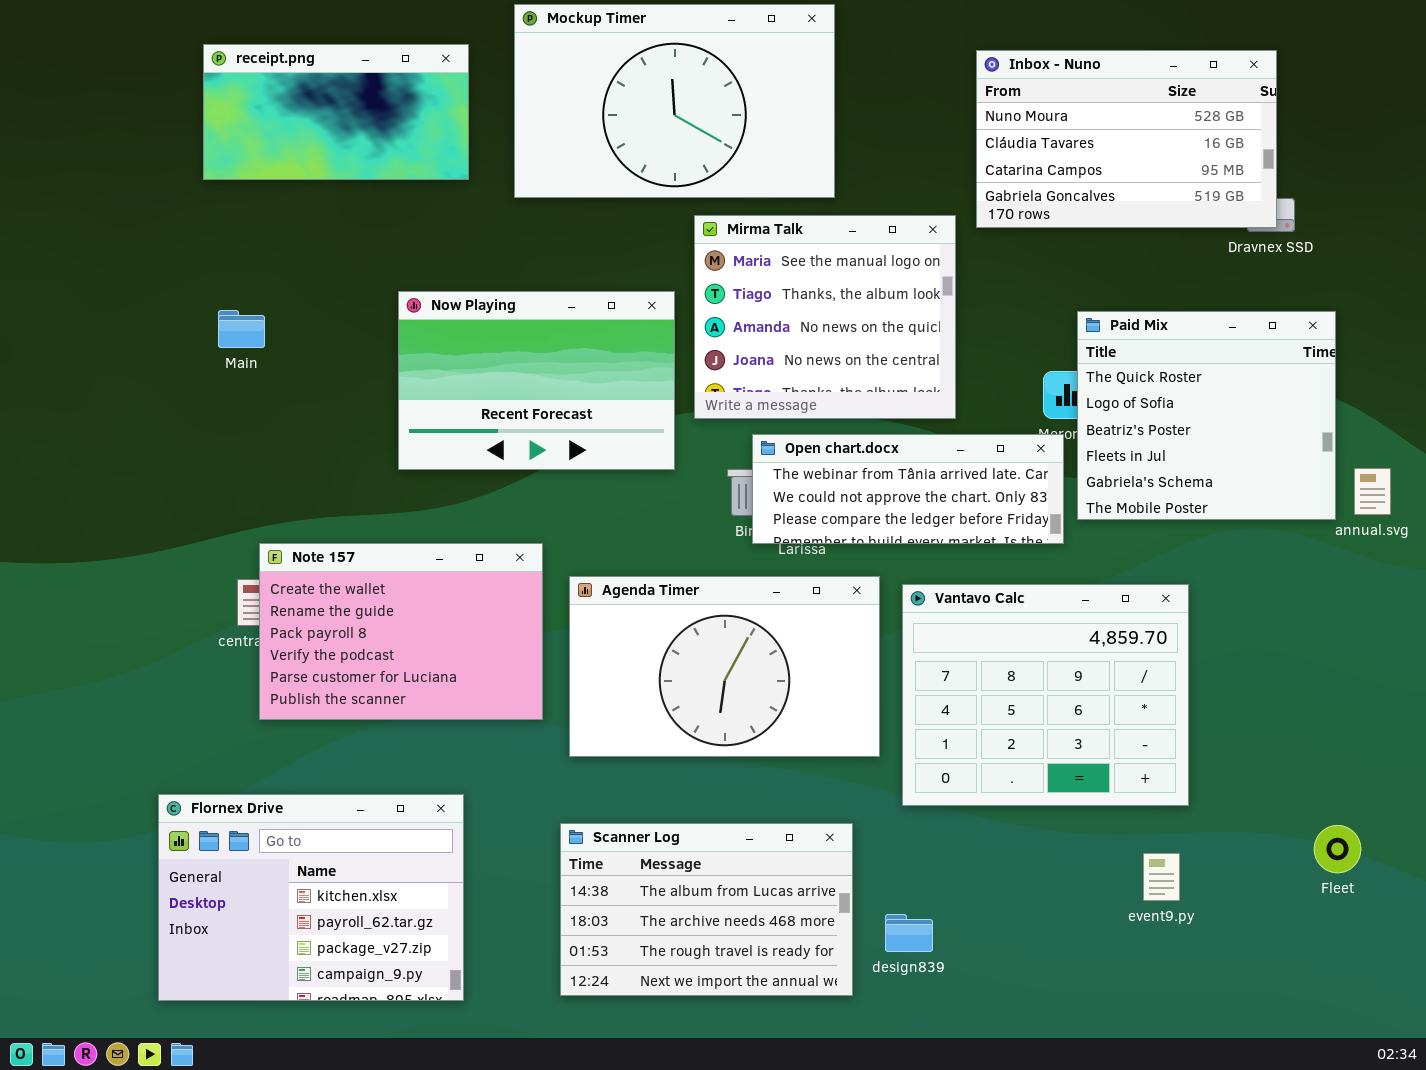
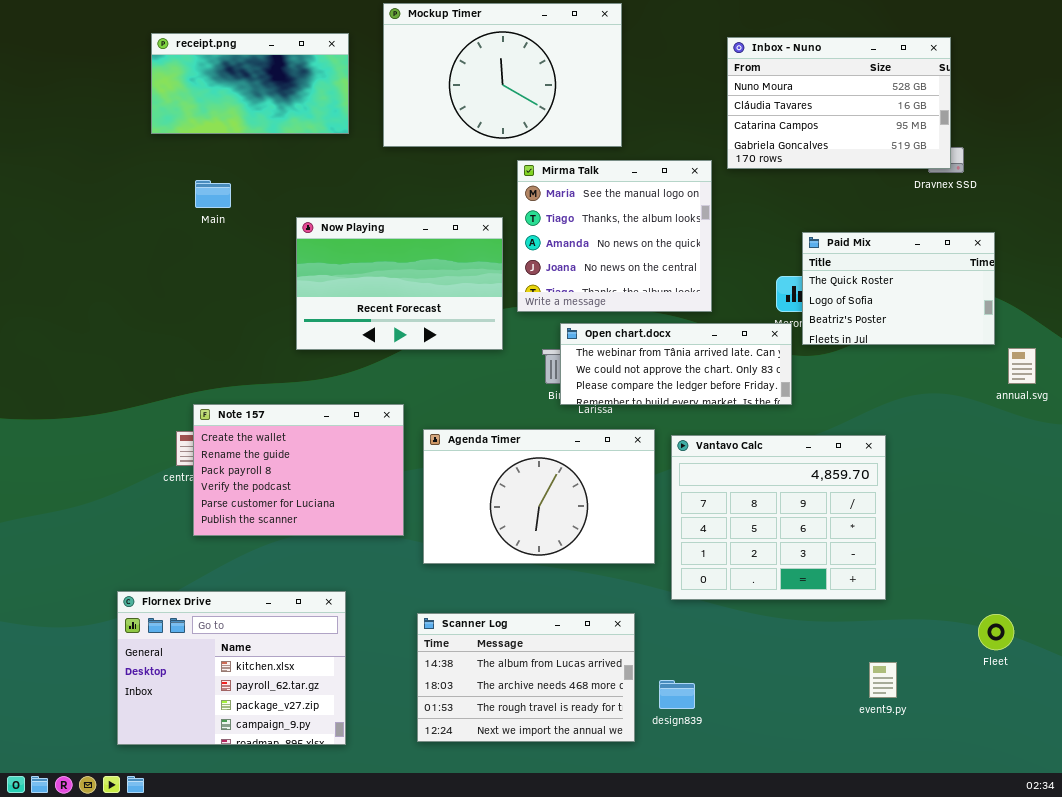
Main: [218,310,265,348] -> [195,180,231,208], moved
Paid Mix: [1077,311,1336,520] -> [802,232,995,345], resized
event9.py: [1143,853,1180,901] -> [869,662,897,698], moved

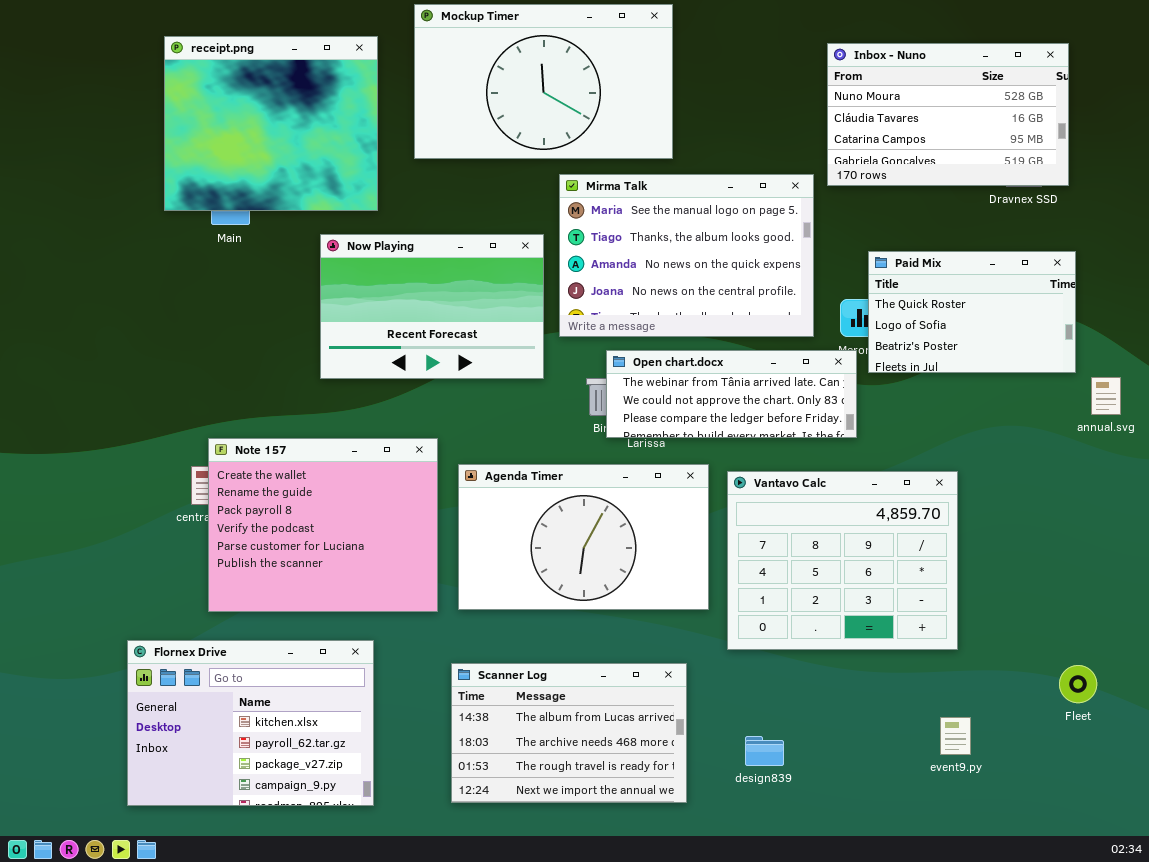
receipt.png: [151,33,349,134] -> [164,36,378,211], resized
Inbox - Nuno: [727,37,951,169] -> [827,43,1069,186], moved
Mirma Talk: [517,160,712,312] -> [559,174,814,337], resized
Note 157: [193,404,404,536] -> [208,438,438,612], resized
design839: [659,680,695,709] -> [745,736,784,766], moved

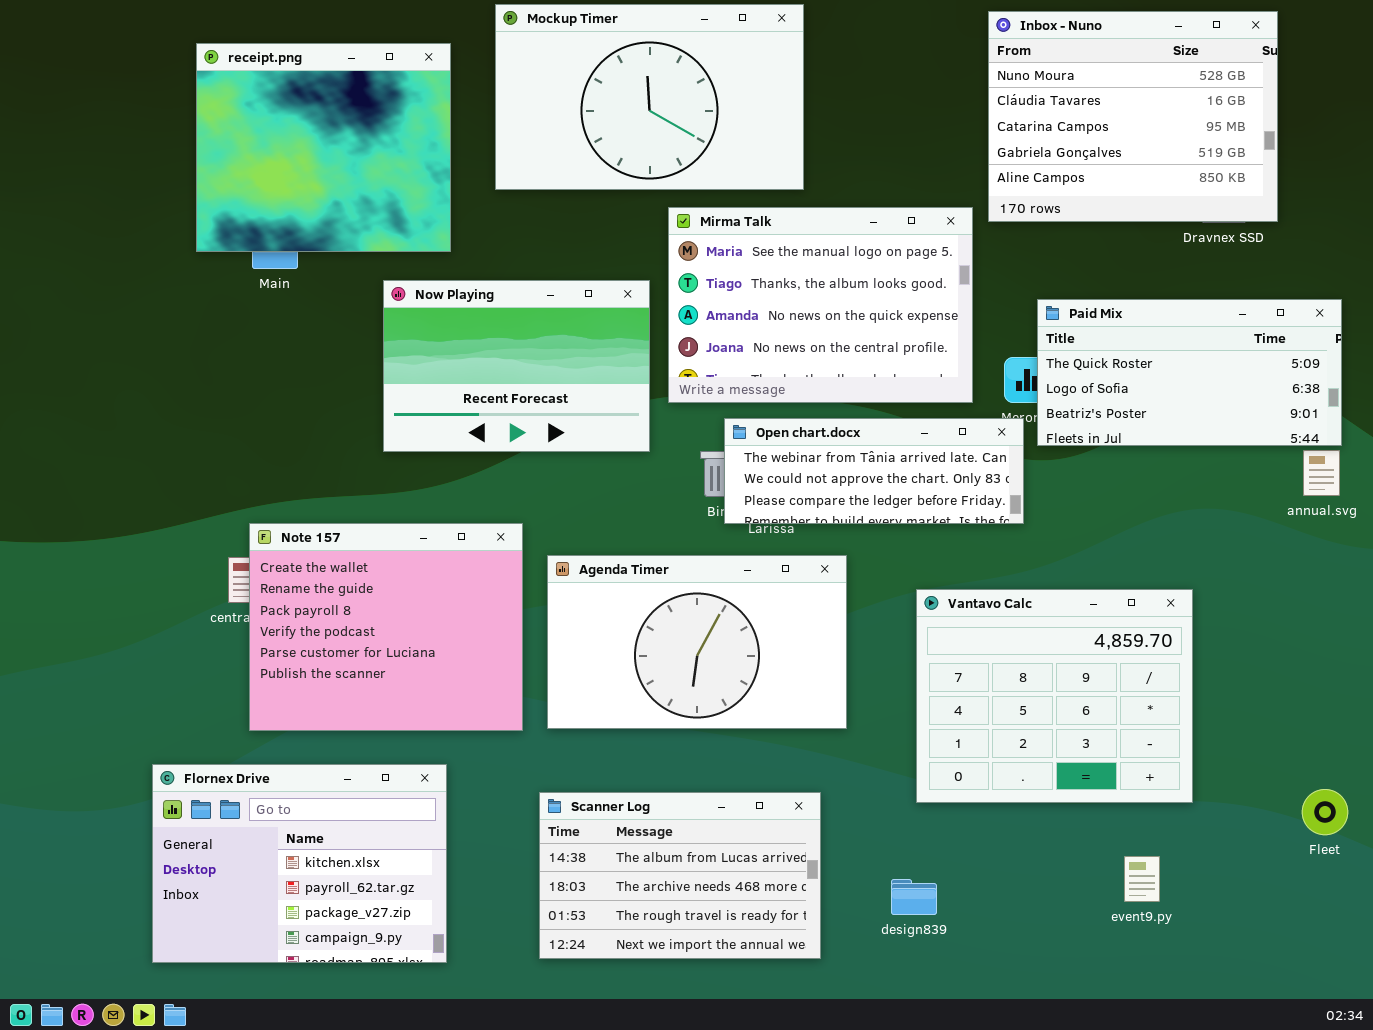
Inbox - Nuno: [827,43,1069,186] -> [988,11,1278,222], resized
Paid Mix: [868,251,1076,373] -> [1037,299,1342,446], resized
Vantavo Calc: [727,471,958,650] -> [916,589,1193,803], moved
Fleet: [1059,665,1097,703] -> [1302,789,1348,835], moved

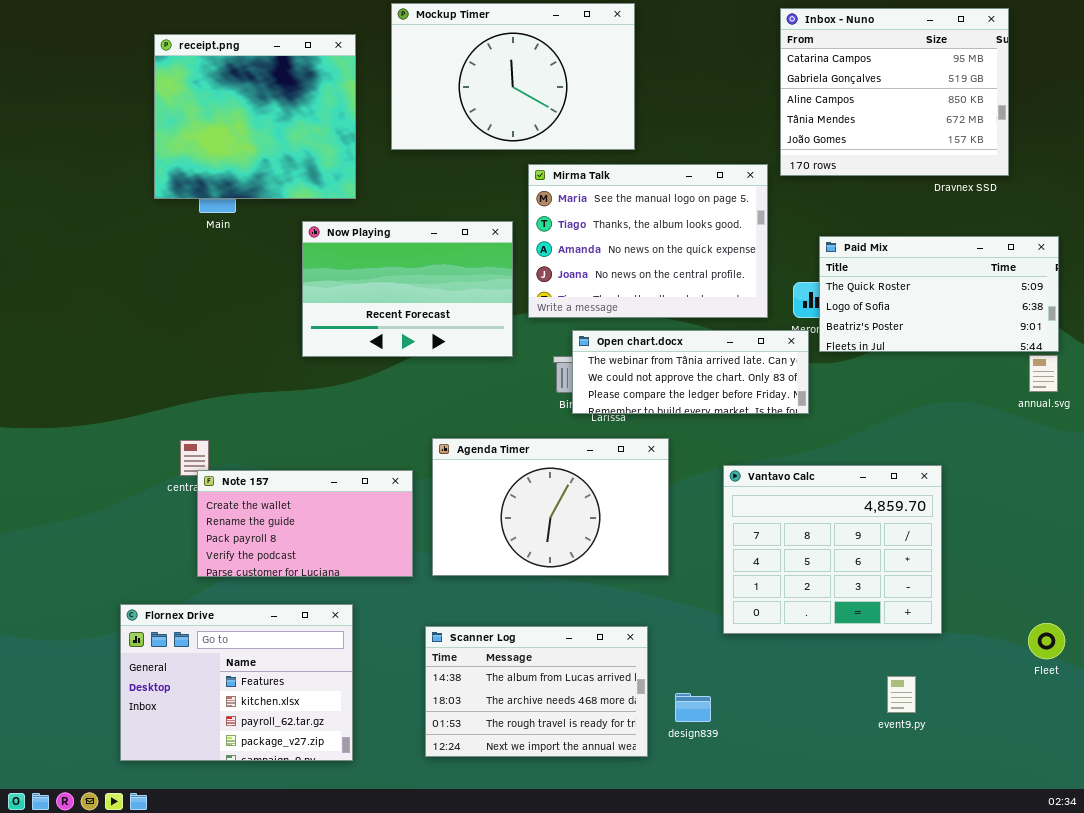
Inbox - Nuno: [988,11,1278,222] -> [780,8,1009,176], scrolled down 2 rows
Note 157: [249,523,523,731] -> [197,470,413,577], resized
Flornex Drive: [152,764,447,963] -> [120,604,353,761], scrolled up 1 row
design839: [891,879,937,915] -> [675,693,711,722], moved

